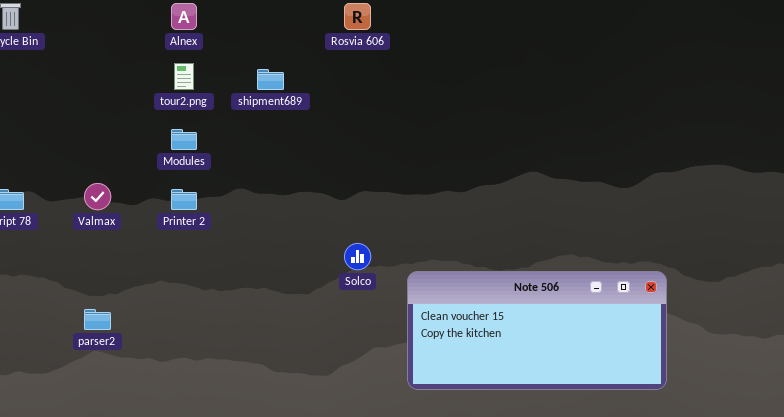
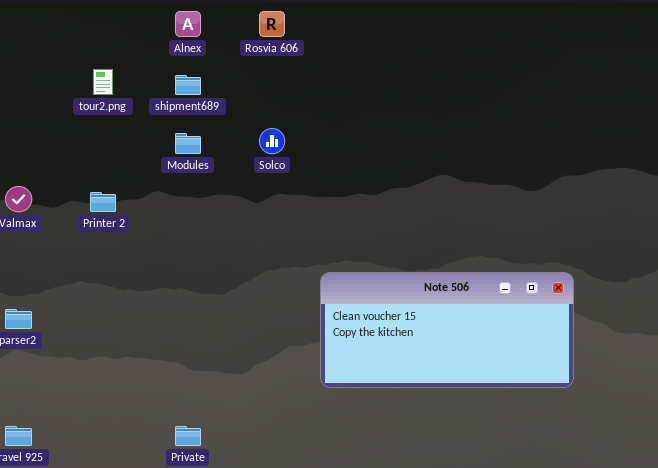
Alnex: [171,3,197,30] -> [175,11,201,37], moved
Modules: [171,129,197,150] -> [175,133,201,154], moved
Solco: [344,243,371,270] -> [259,128,285,154], moved

